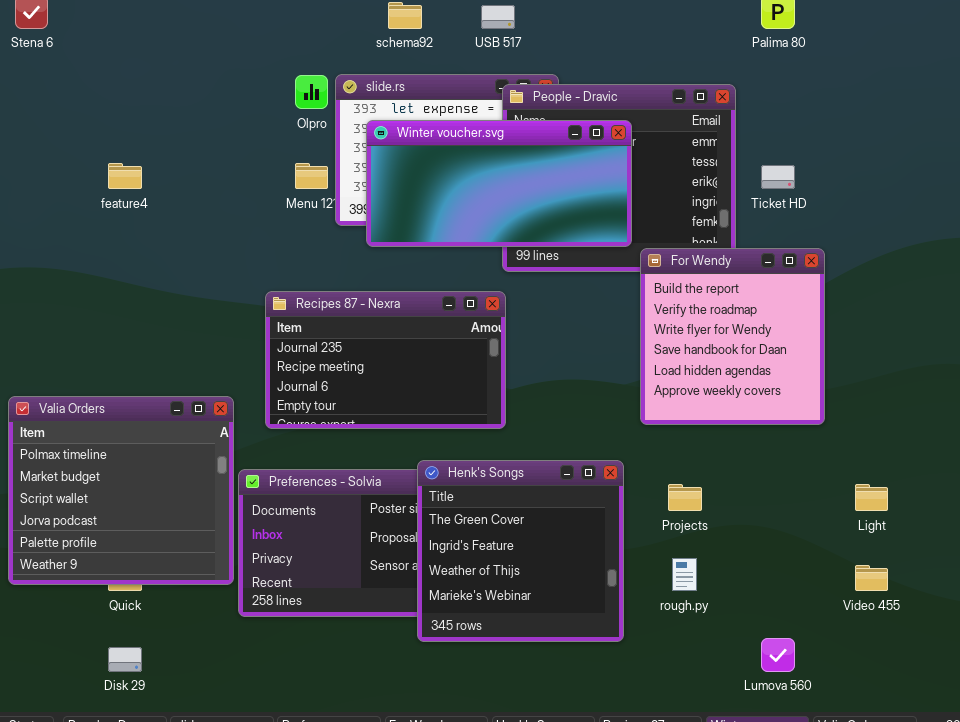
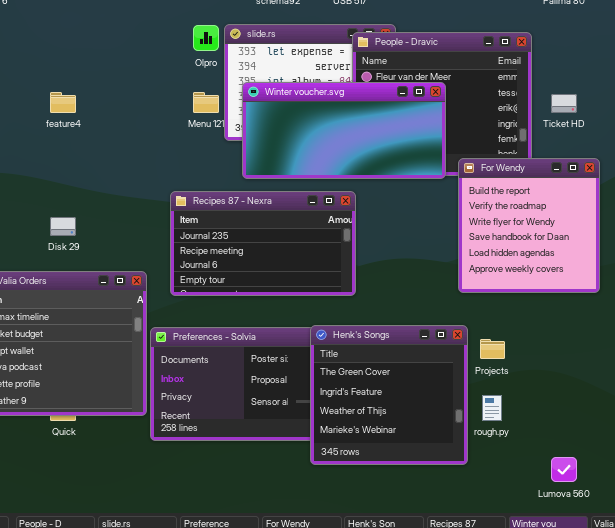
Winter voucher.svg: [366,120,632,247] -> [242,82,446,179], moved
Henk's Songs: [417,460,624,642] -> [310,325,468,465], moved
Disk 29: [108,647,142,672] -> [50,217,76,236], moved

